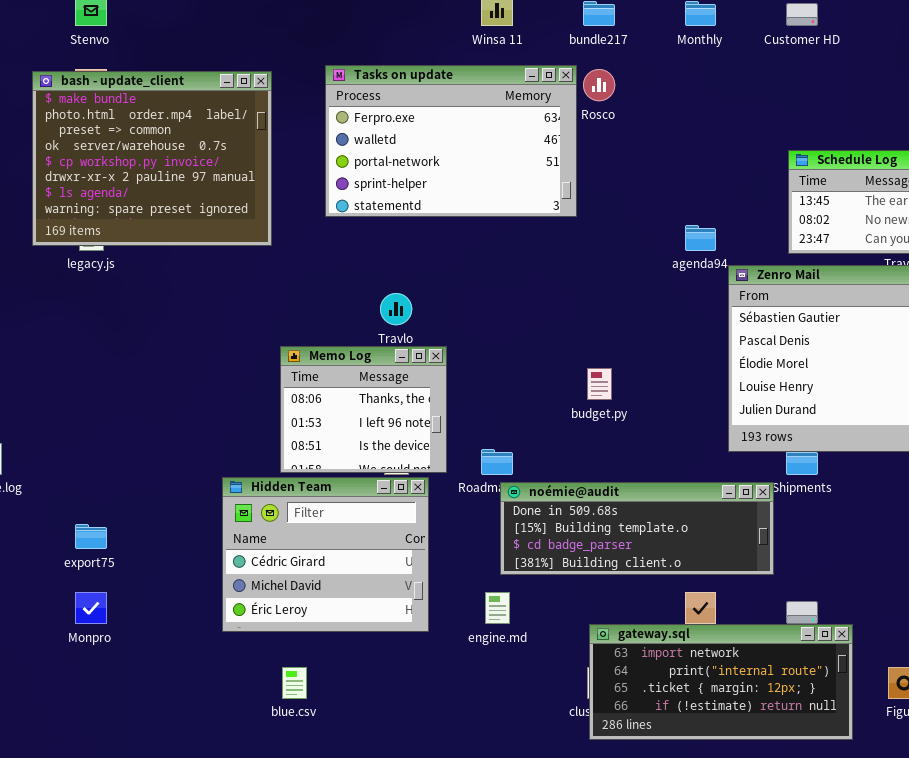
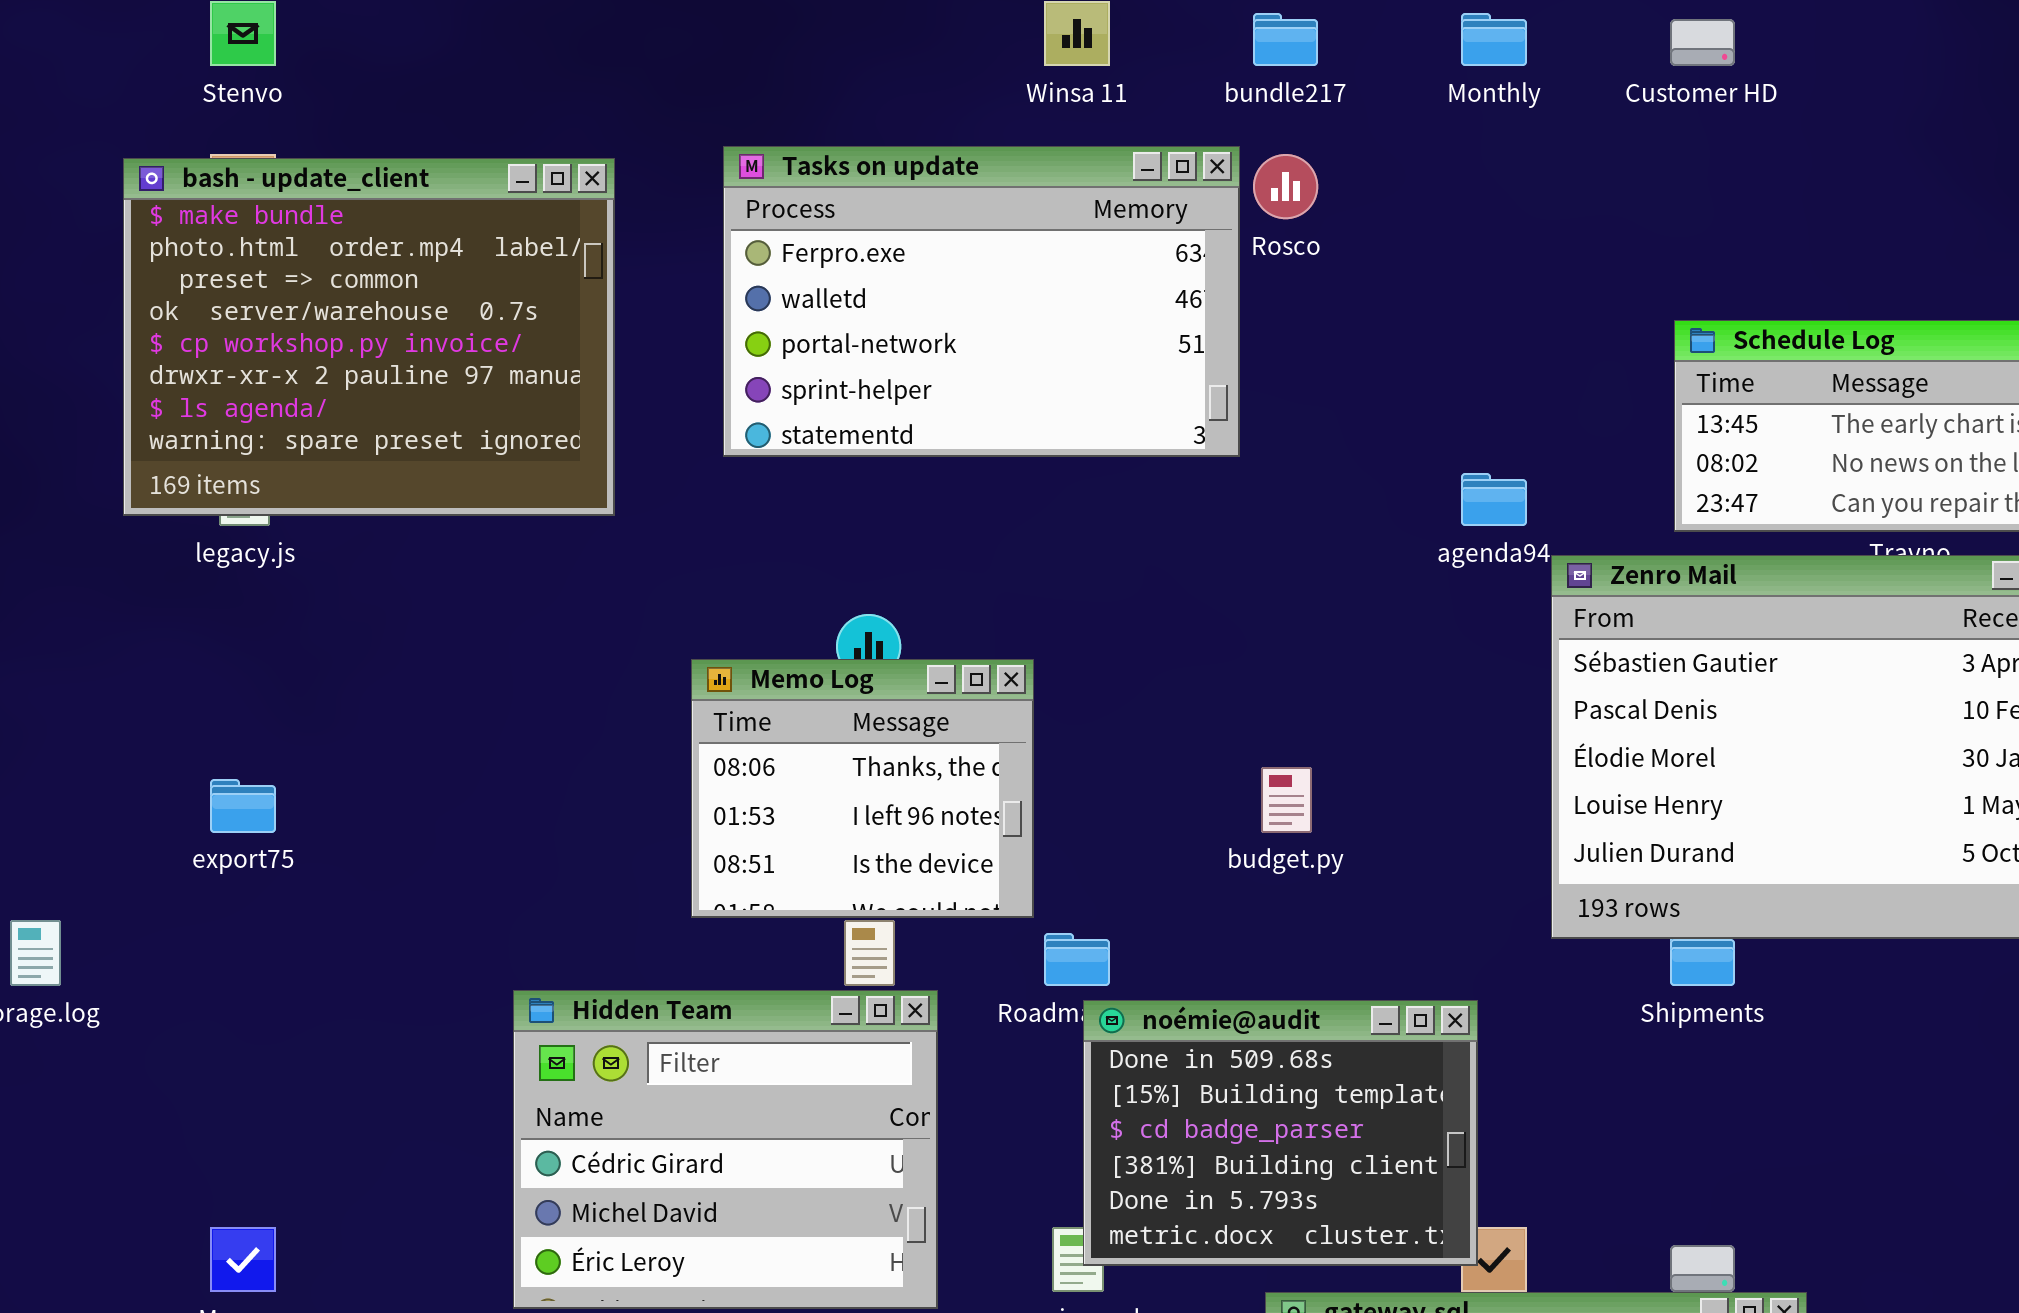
Memo Log: [280,346,447,473] -> [691,659,1034,918], moved
noémie@audit: [500,482,774,575] -> [1083,1000,1478,1266], resized
export75: [75,524,107,549] -> [210,779,276,833], moved

